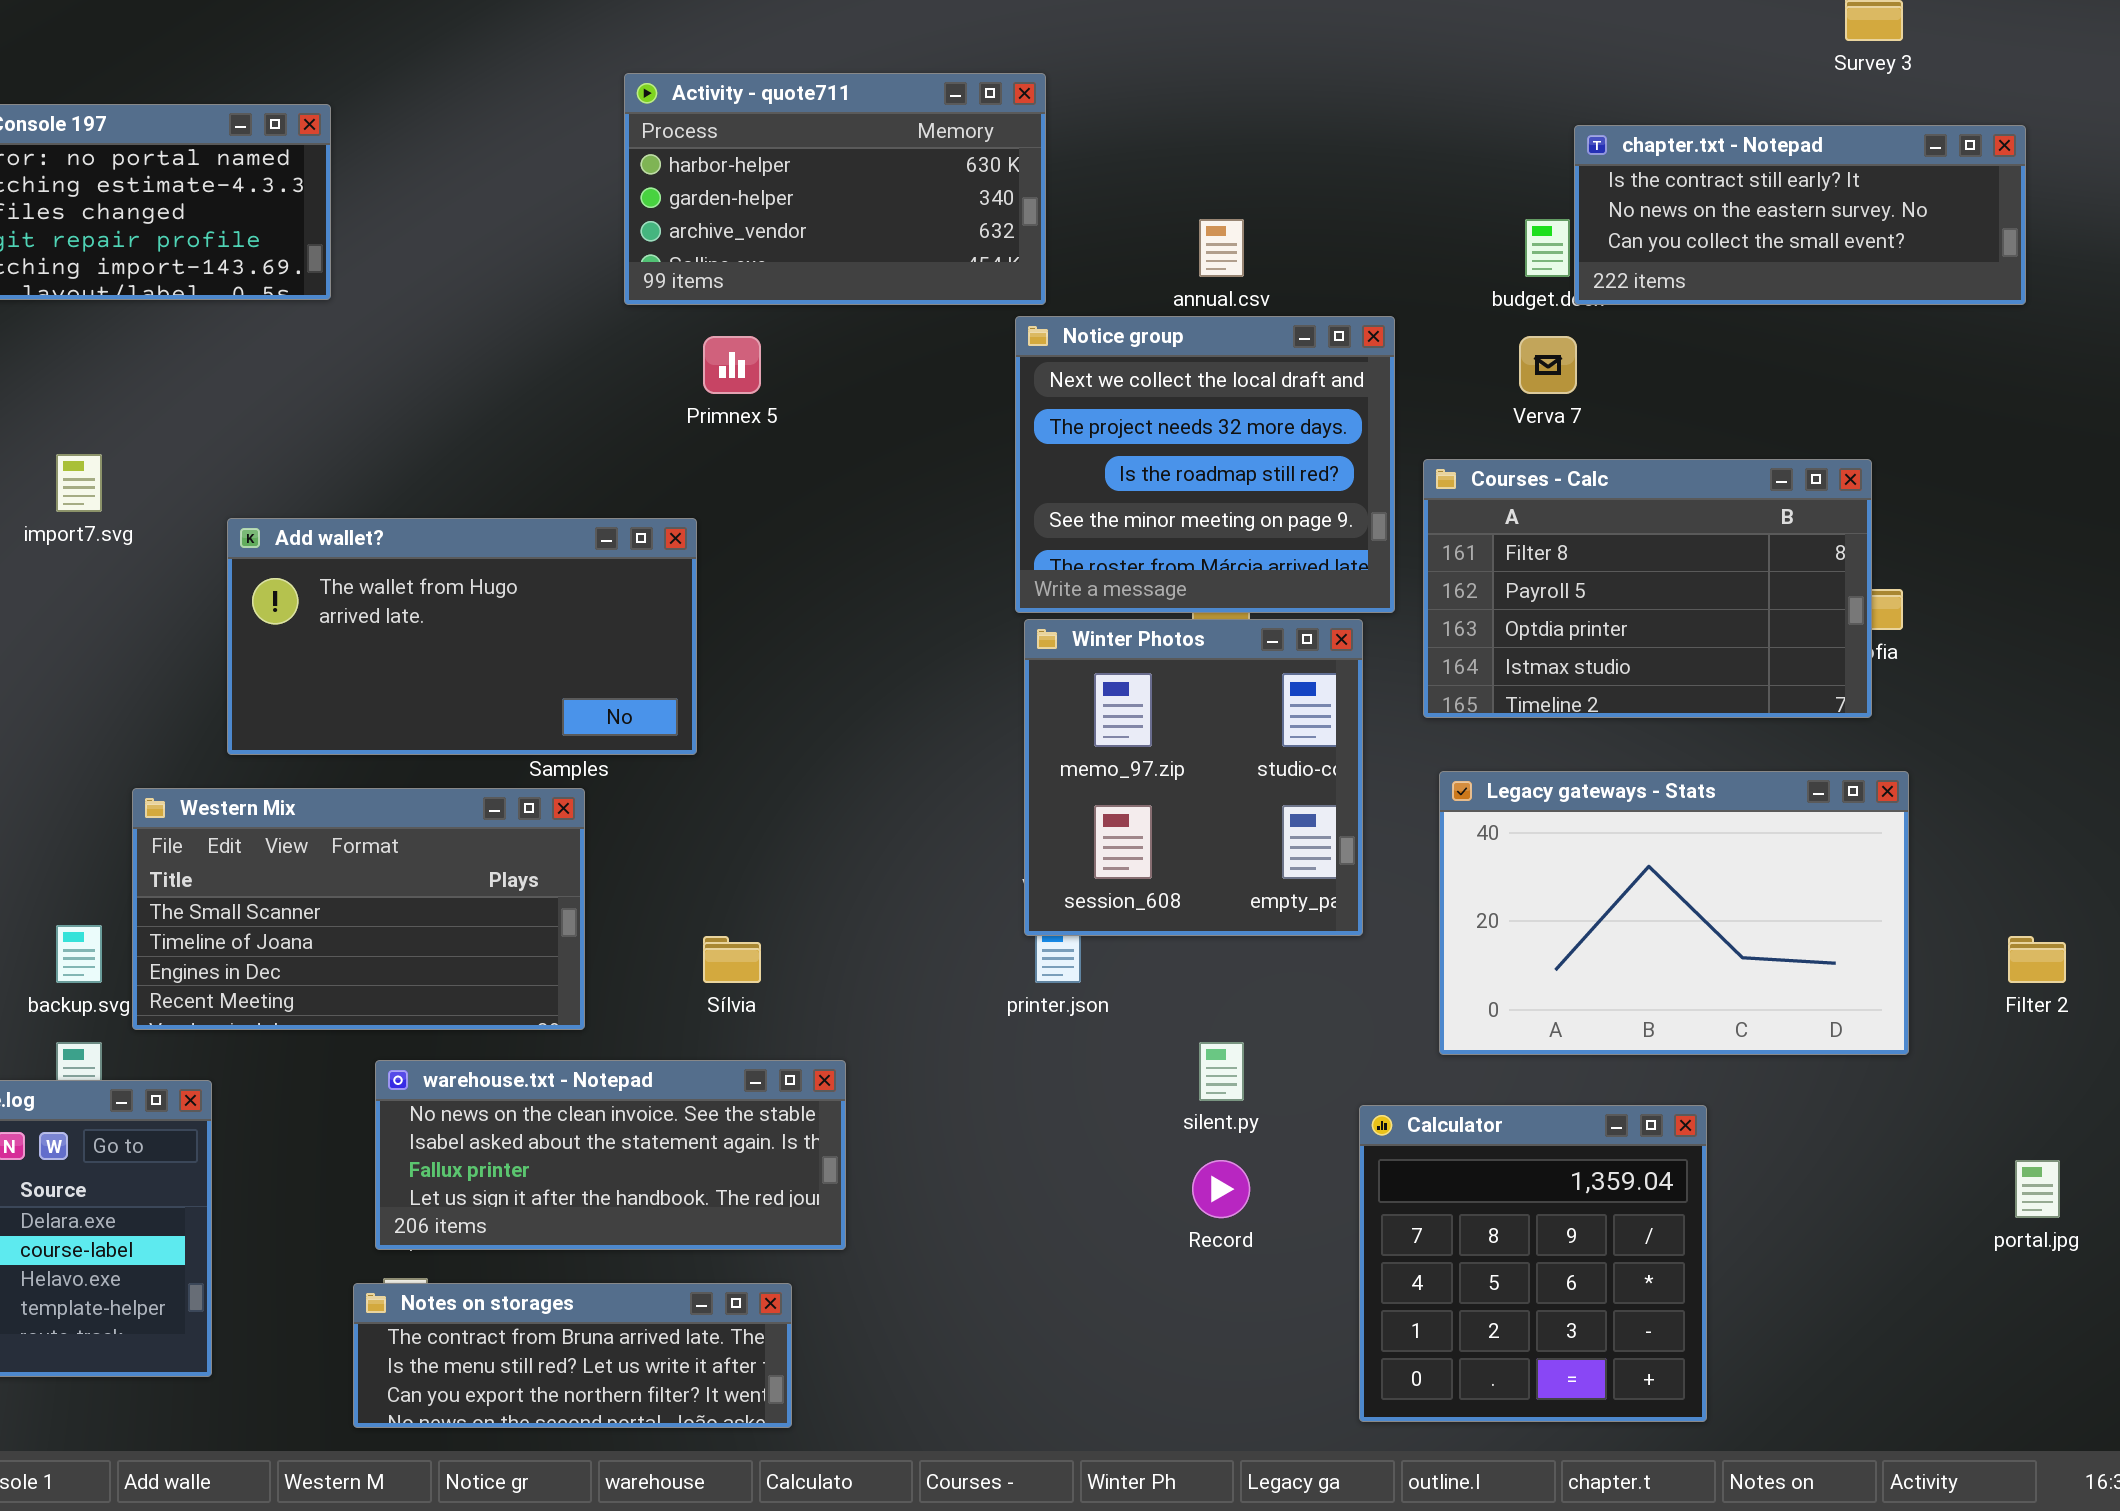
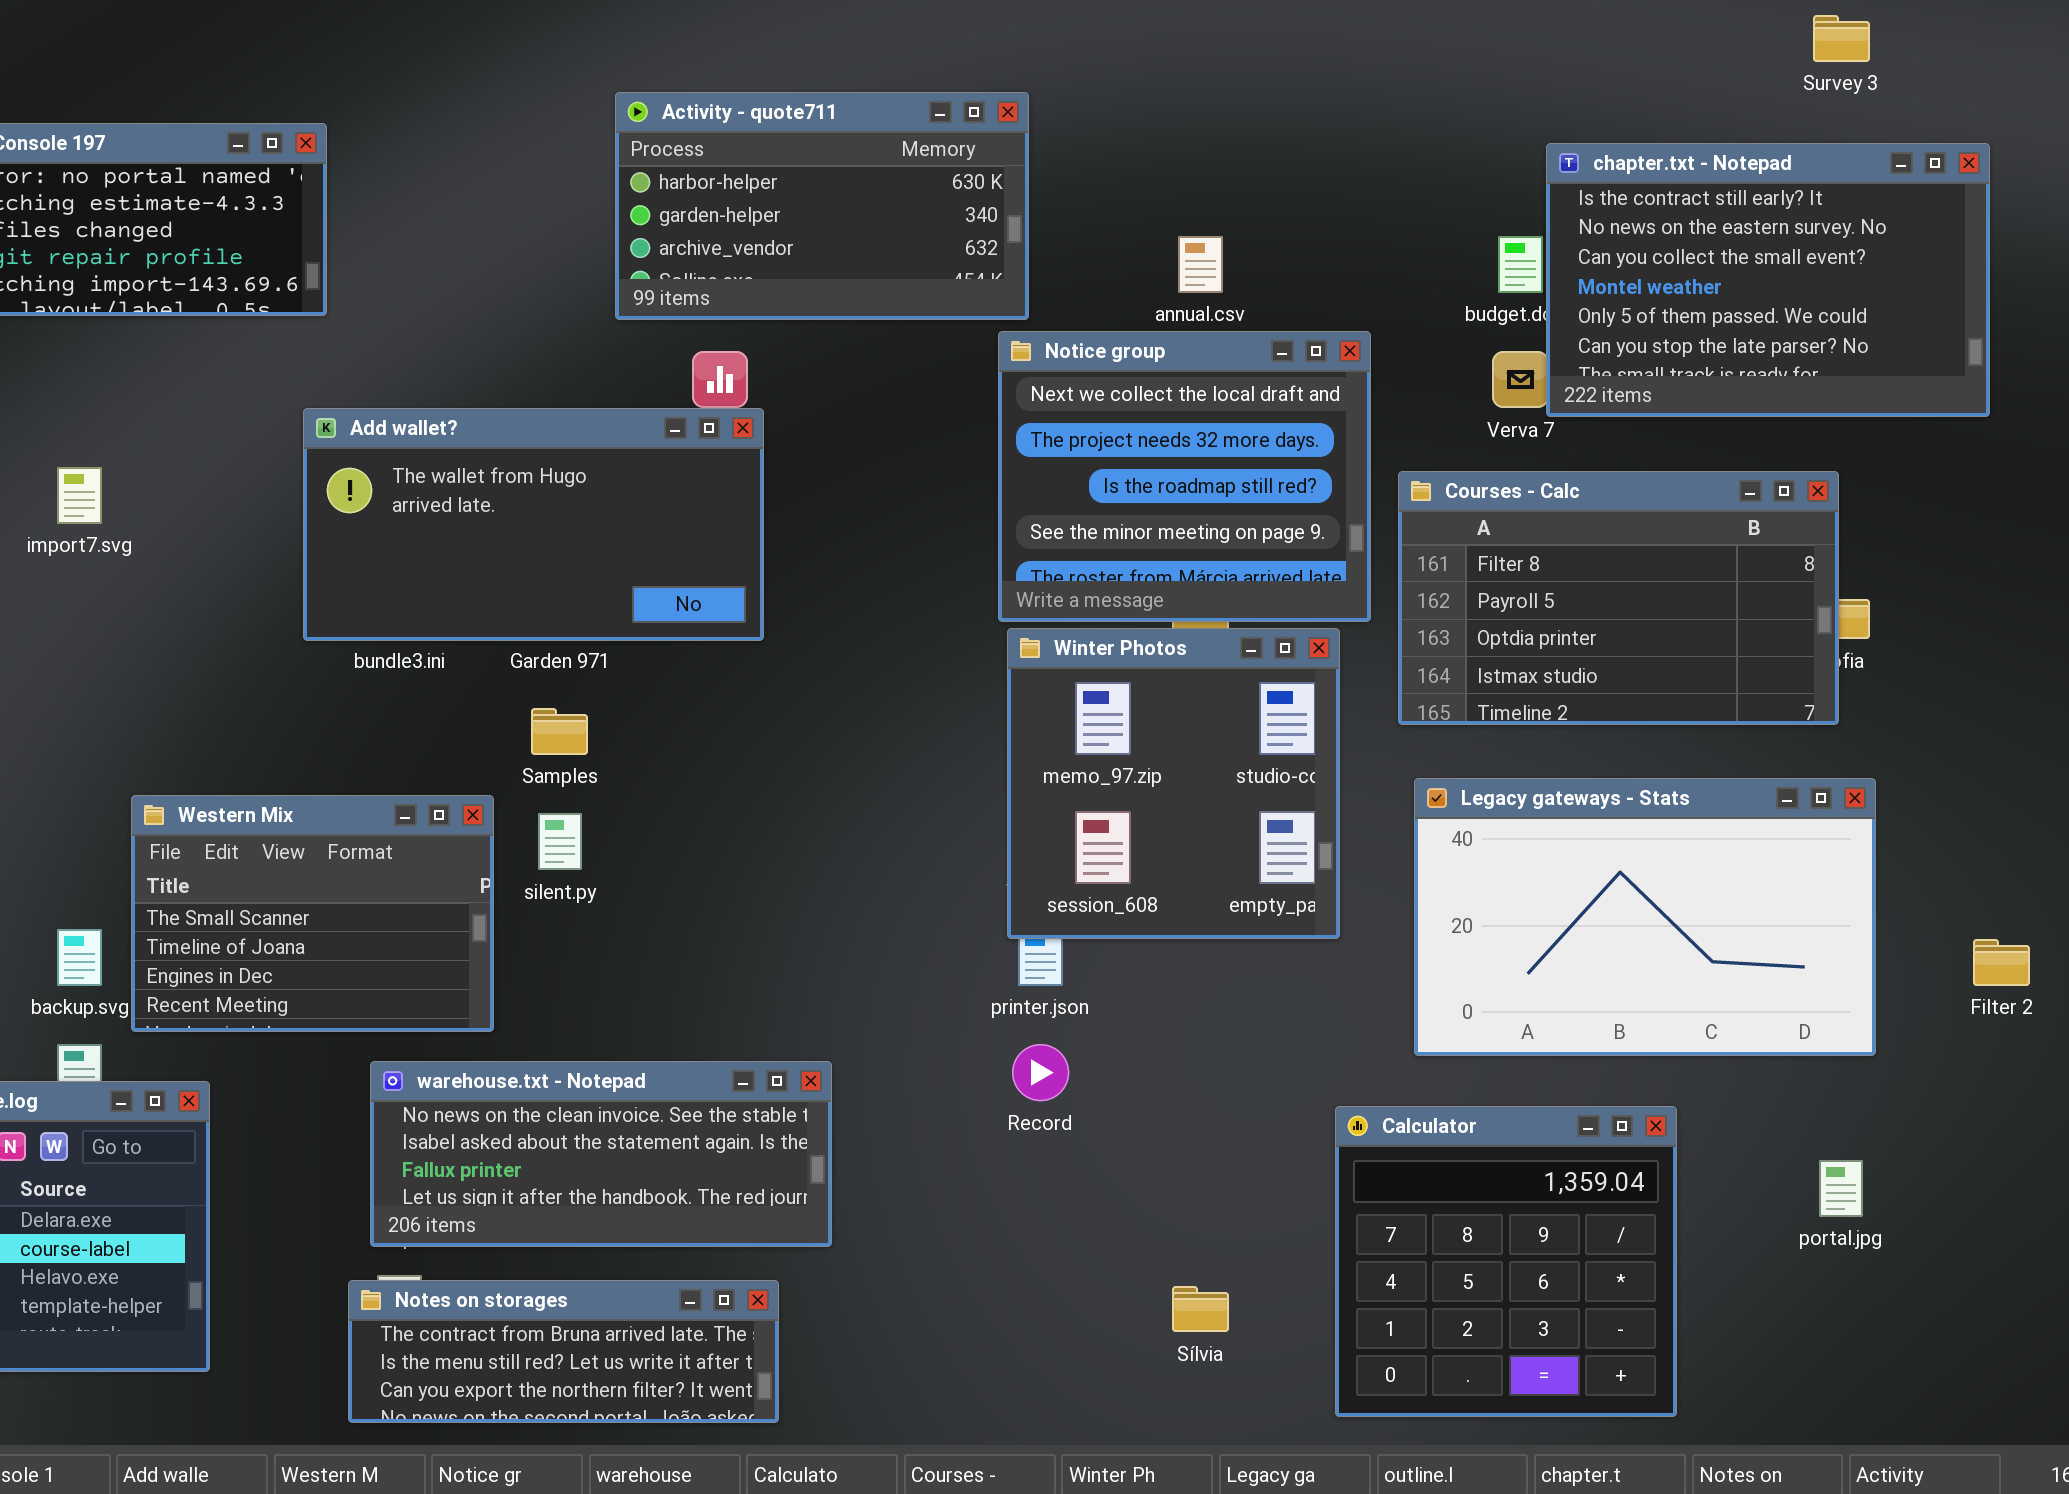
chapter.txt - Notepad: [1574,125,2026,305] -> [1546,143,1990,417], resized
Add wallet?: [227,518,697,755] -> [303,408,764,641], moved
Western Mix: [132,788,585,1030] -> [131,795,494,1032], resized
Sílvia: [703,936,761,983] -> [1172,1286,1229,1332], moved
silent.py: [1199,1042,1244,1101] -> [538,813,582,870], moved
Record: [1192,1160,1250,1218] -> [1012,1044,1069,1101], moved
portal.jpg: [2015,1160,2060,1218] -> [1819,1160,1863,1217], moved

